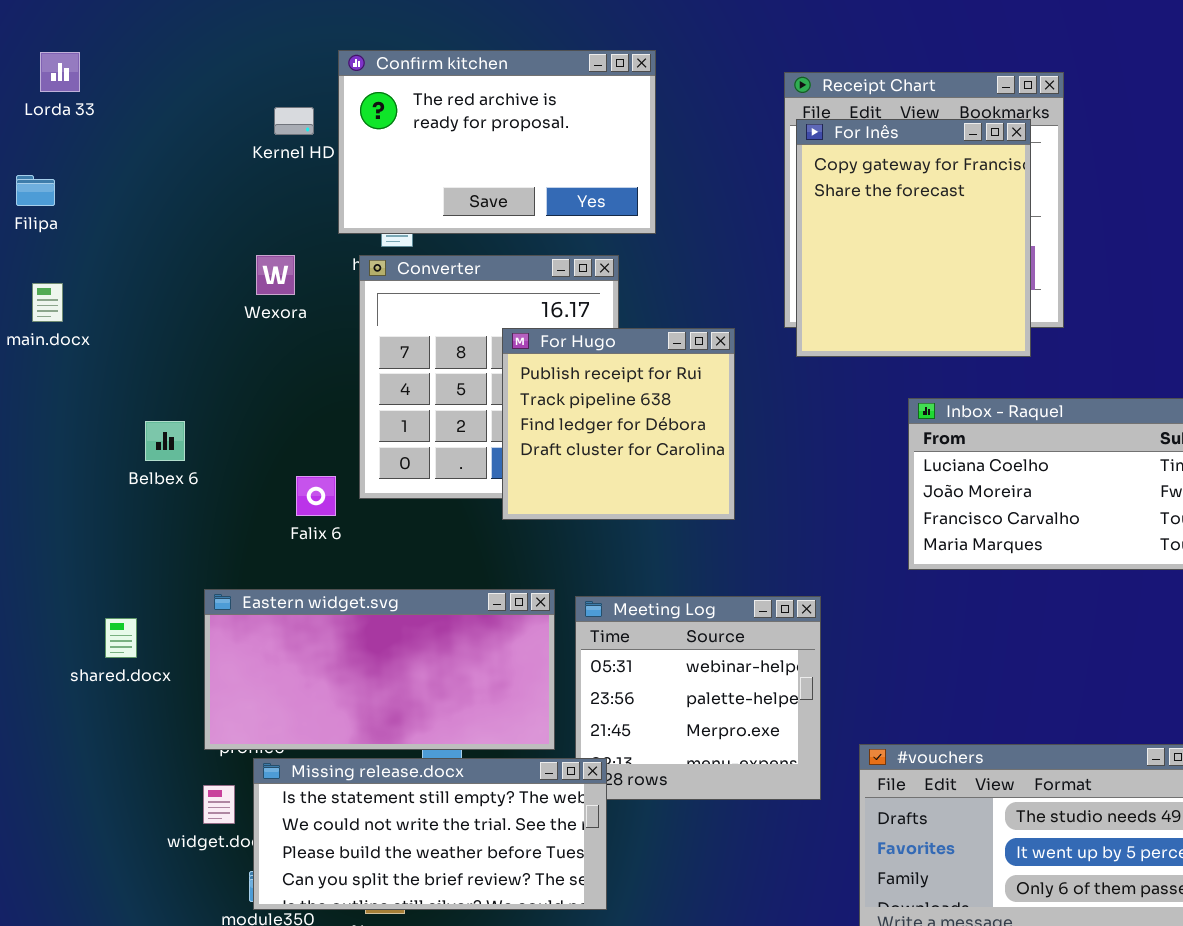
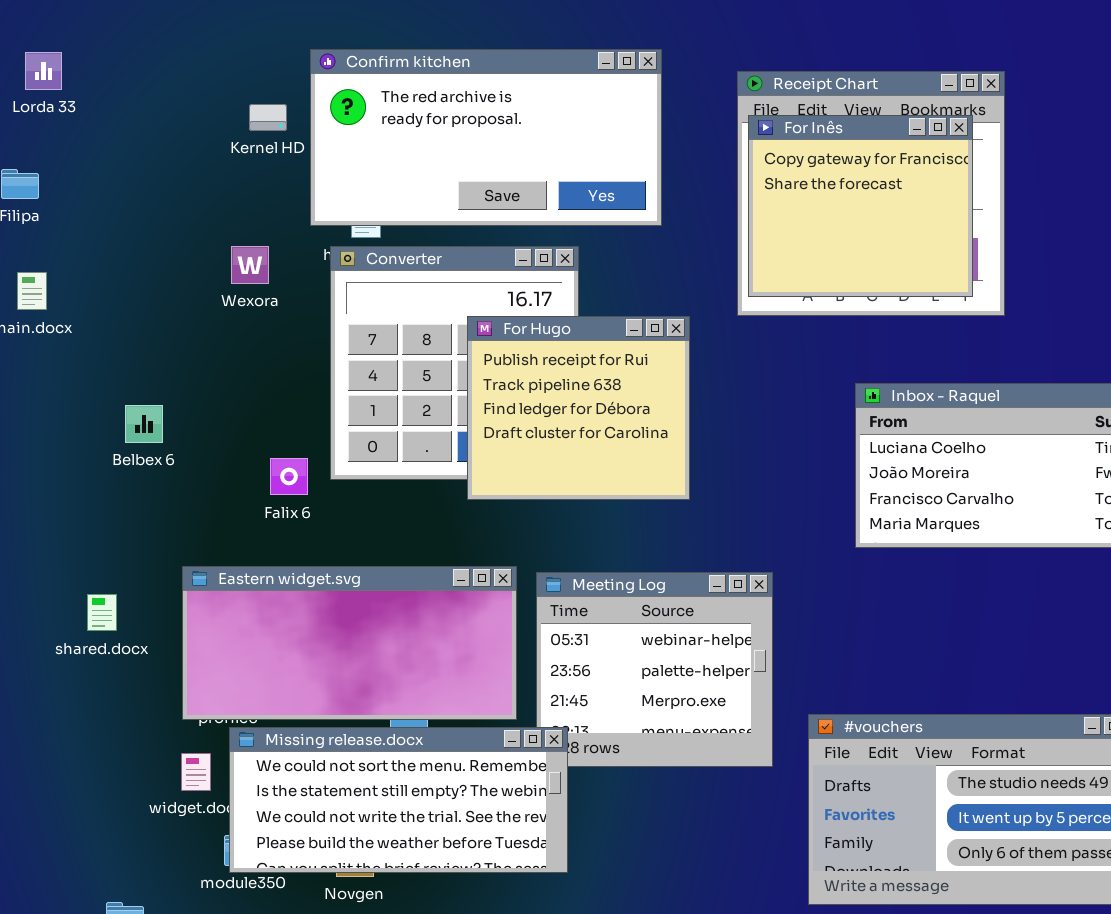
Confirm kitchen: [338,50,656,234] -> [310,49,662,226], resized
For Inês: [796,119,1031,357] -> [748,115,973,297], resized
Missing release.docx: [253,758,607,910] -> [229,727,568,873], scrolled up 1 row

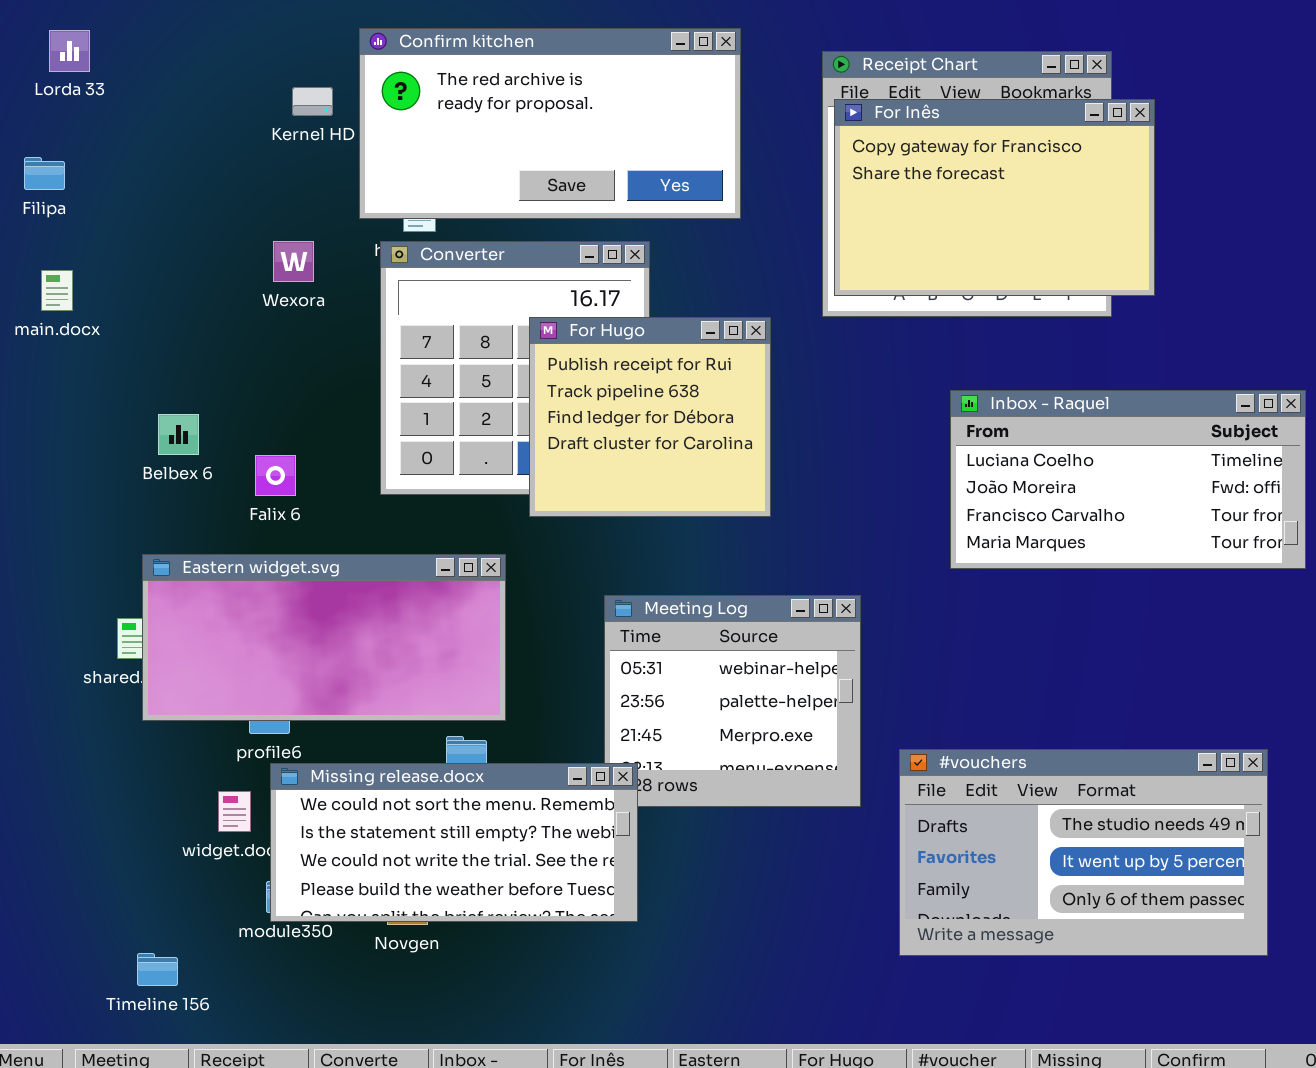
For Inês: [748,115,973,297] -> [834,99,1155,296], resized
Falix 6: [270,458,308,495] -> [255,455,296,496], moved
Eastern widget.svg: [182,566,517,720] -> [142,554,506,721], moved

